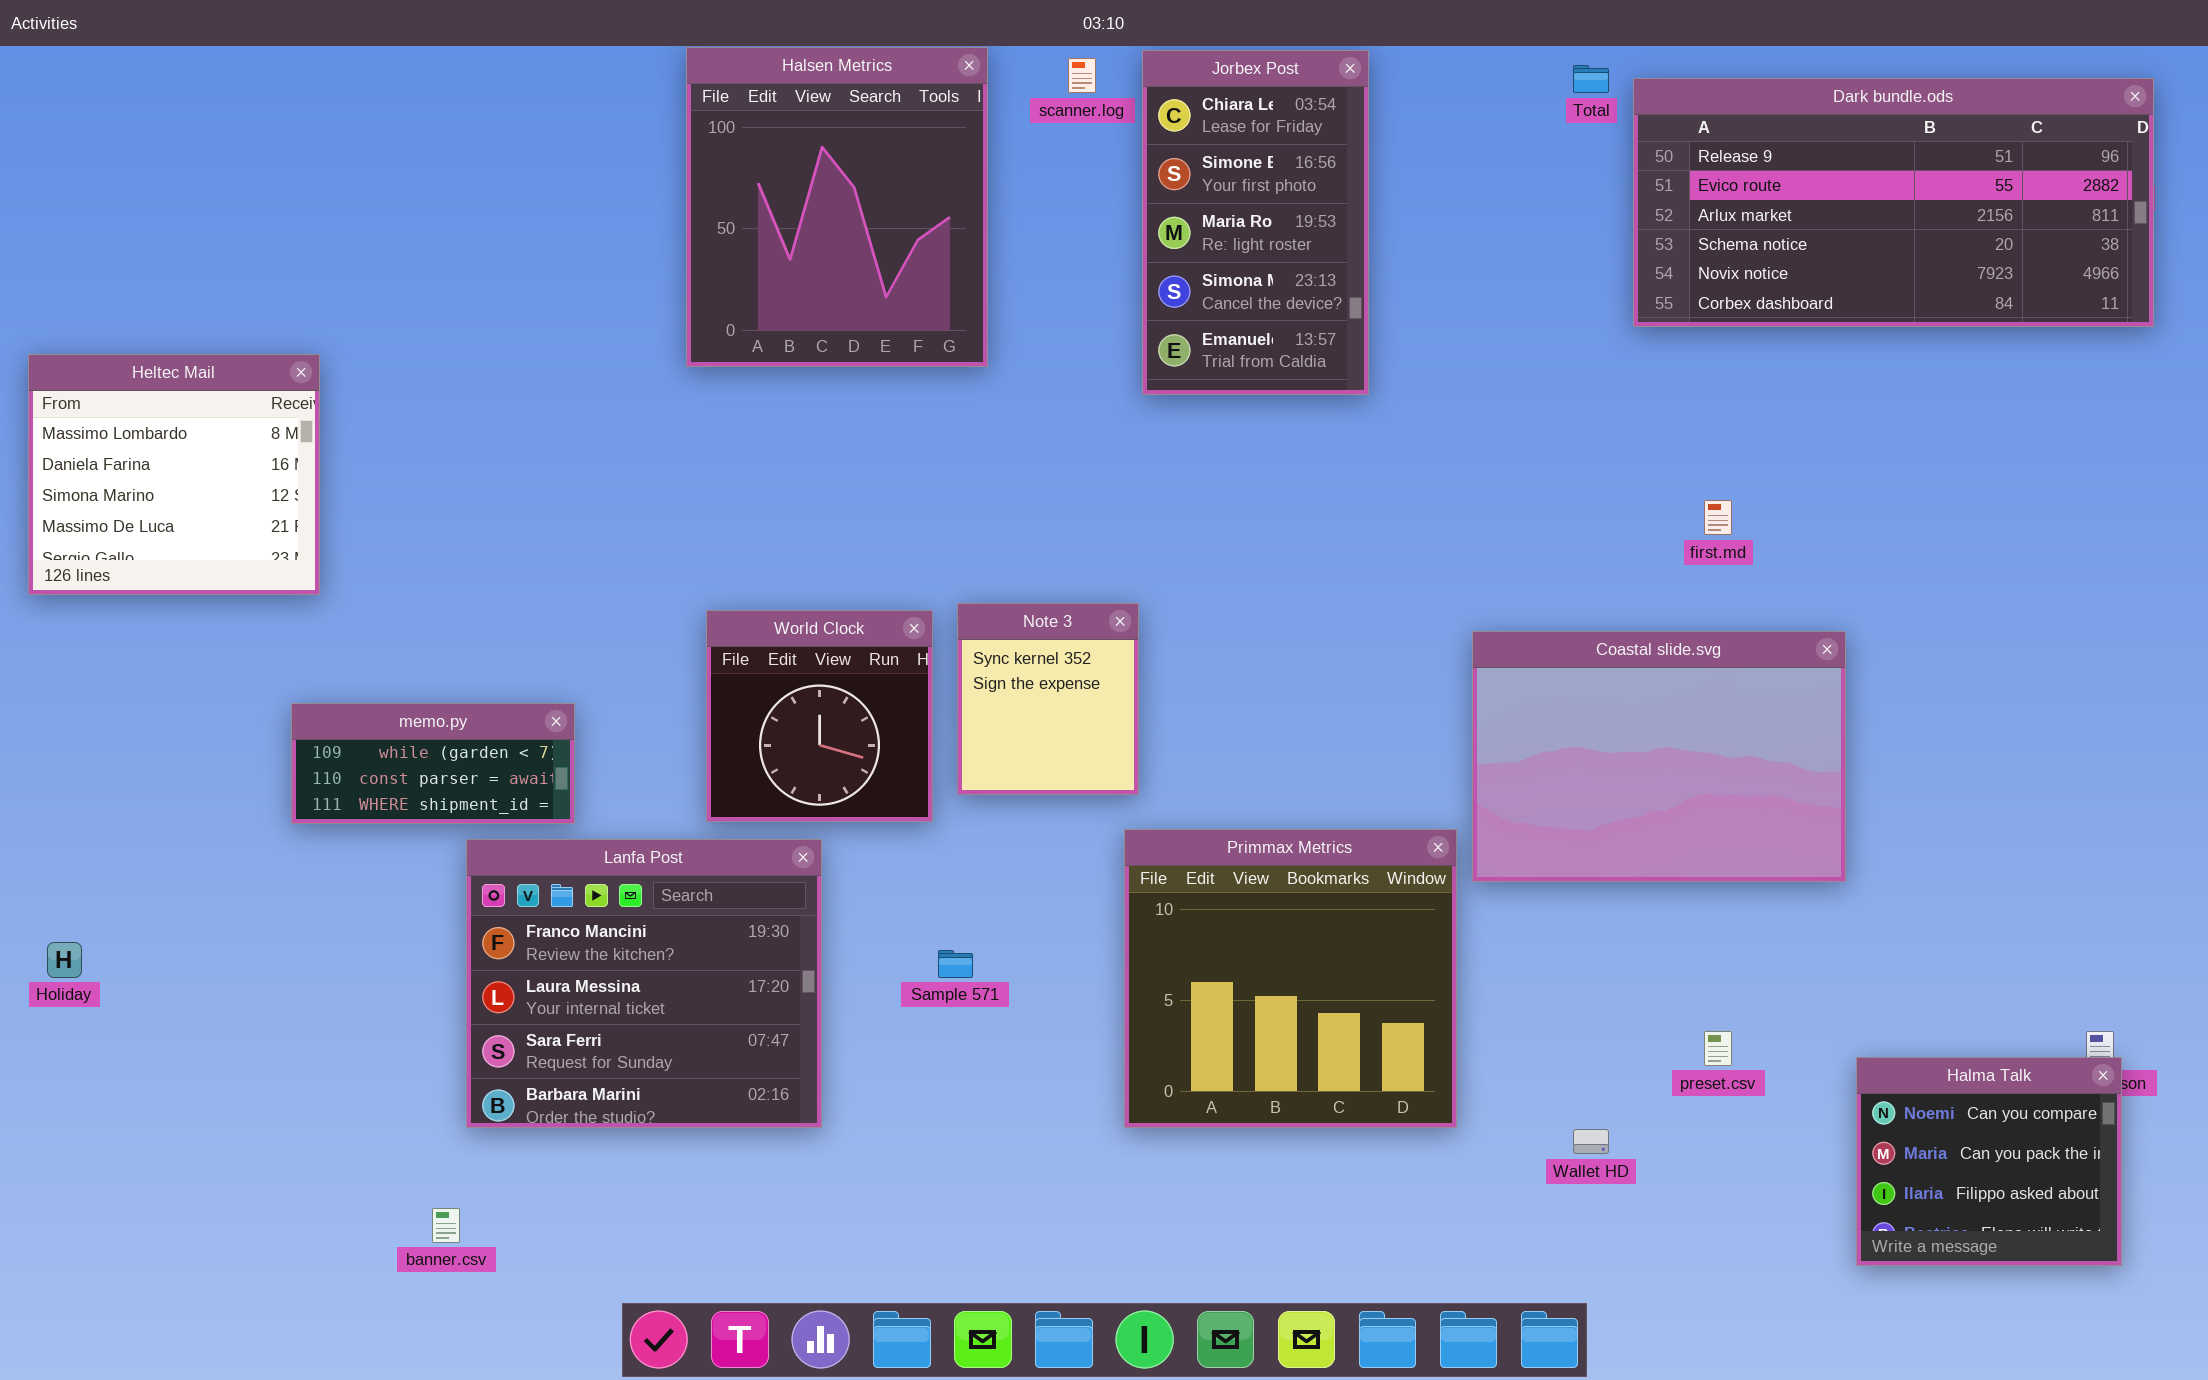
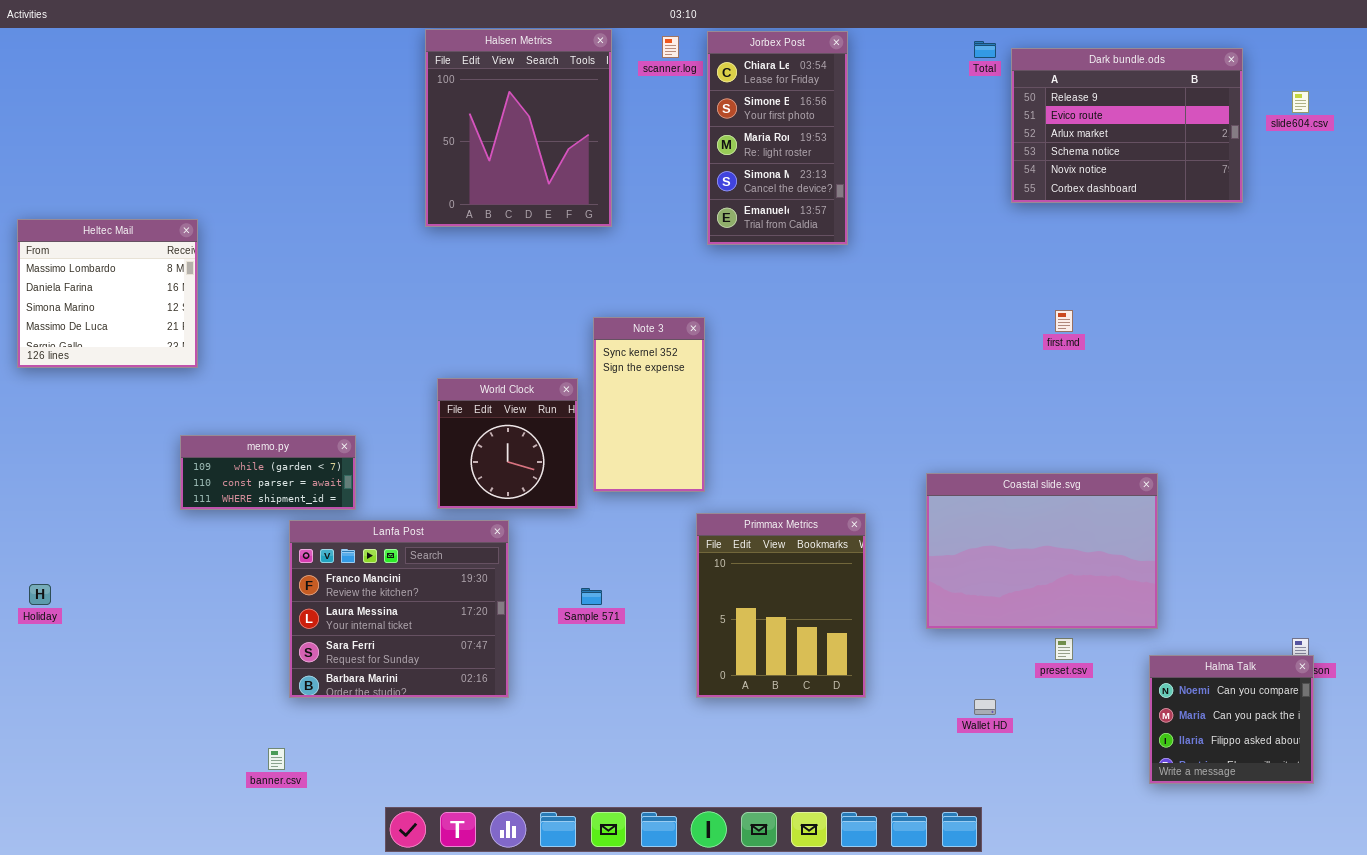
Dark bundle.ods: [1633,78,2154,327] -> [1011,48,1243,203], resized
Note 3: [957,603,1139,795] -> [593,317,705,492], resized
Coastal slide.svg: [1472,631,1846,882] -> [926,473,1158,629], moved
Primmax Metrics: [1124,829,1457,1128] -> [696,513,866,698], resized

